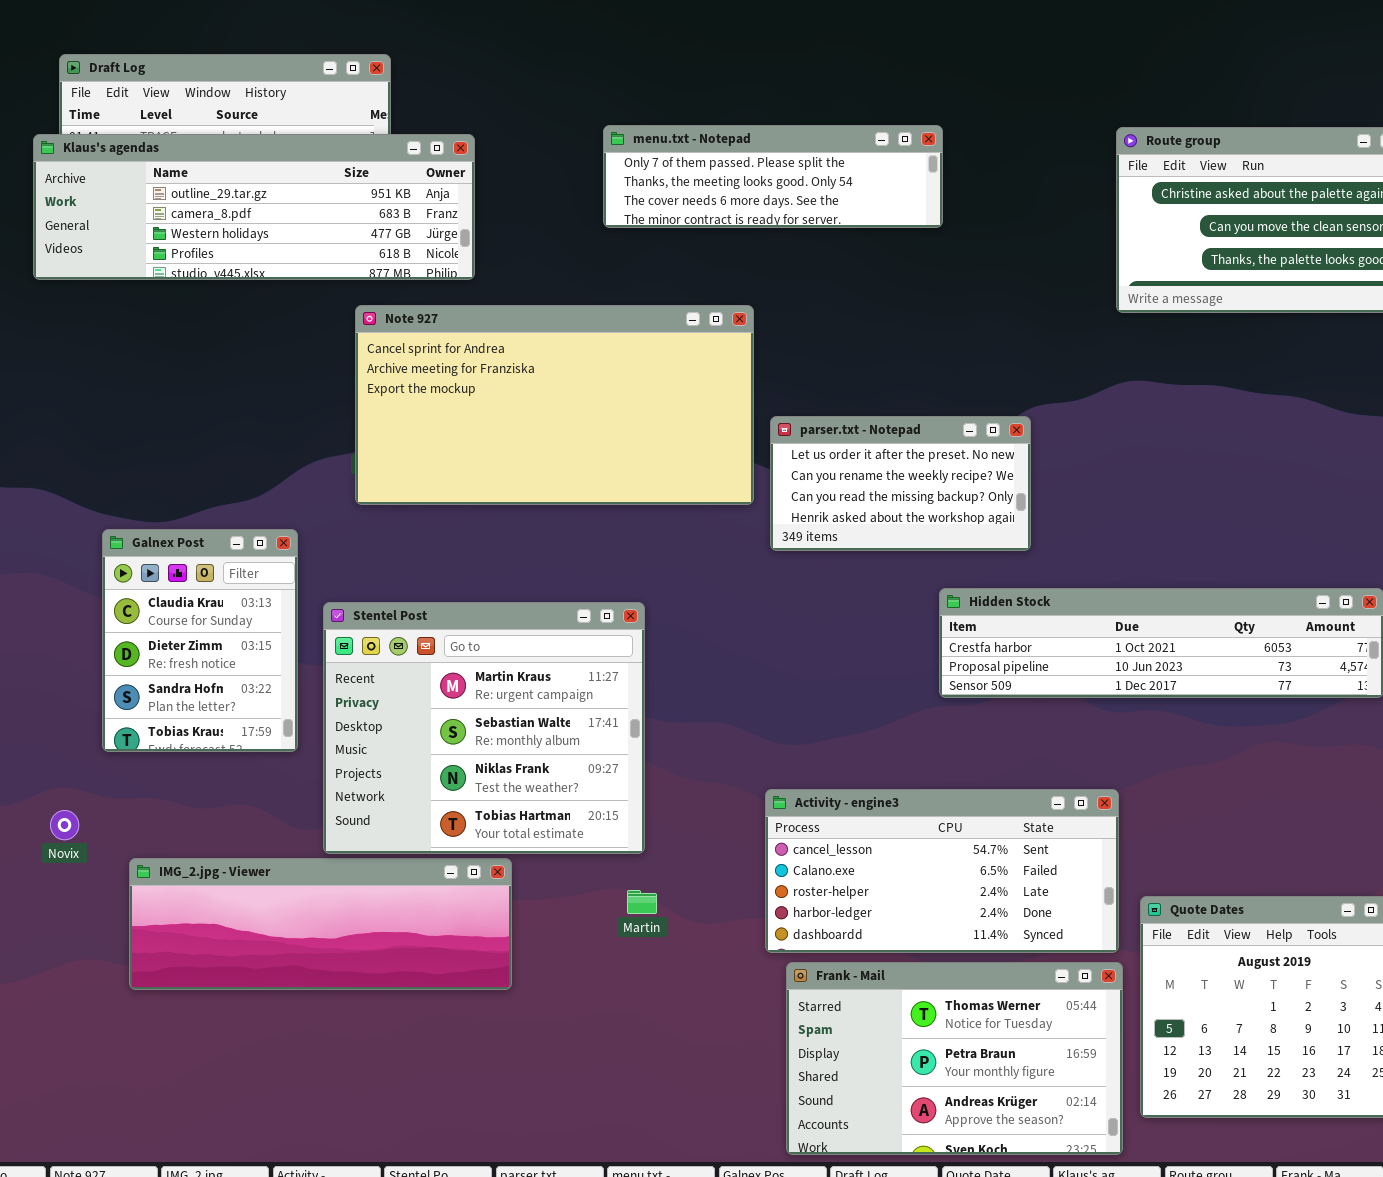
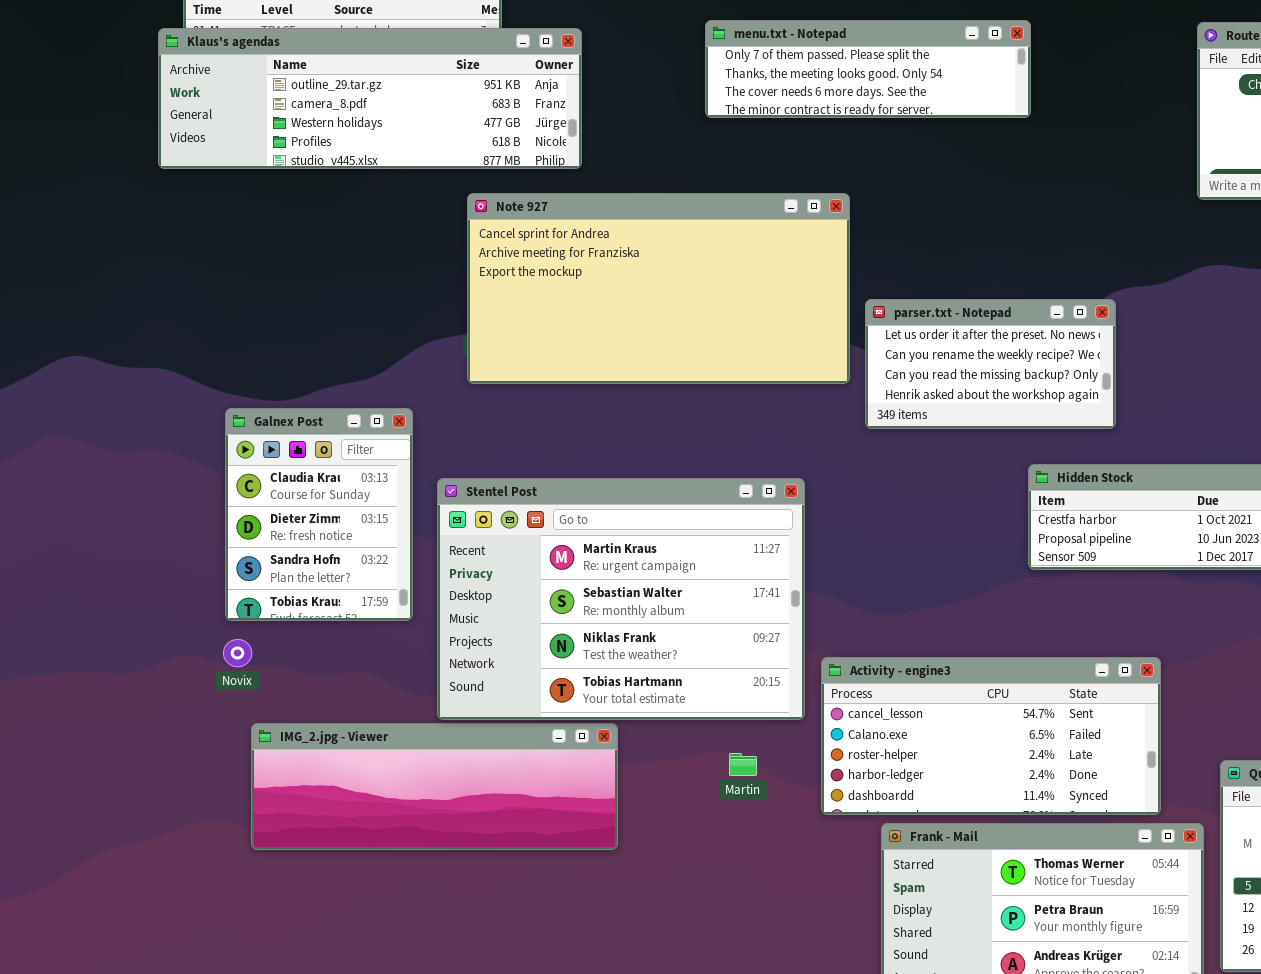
Stentel Post: [323,602,645,854] -> [437,478,805,720], resized
Activity - engine3: [765,789,1119,953] -> [821,657,1161,815], moved
Novix: [50,810,79,840] -> [223,639,252,667], moved

